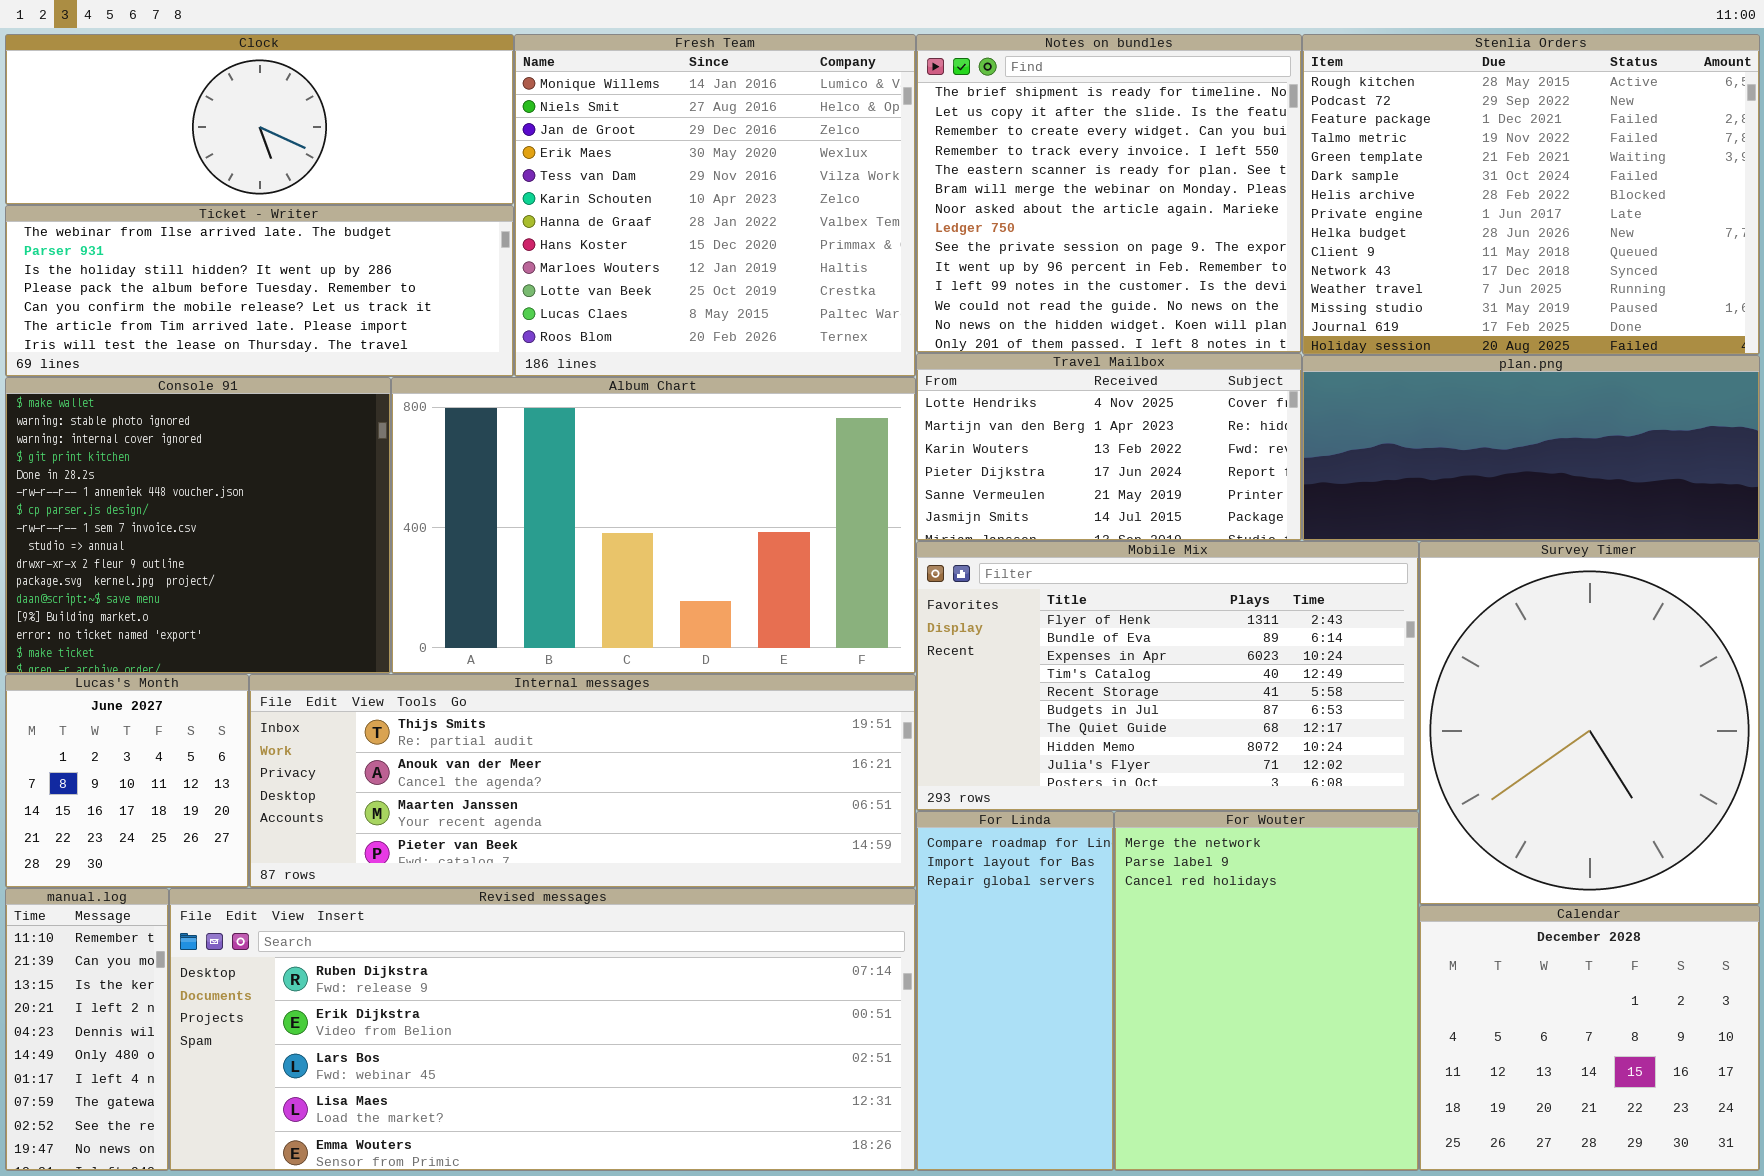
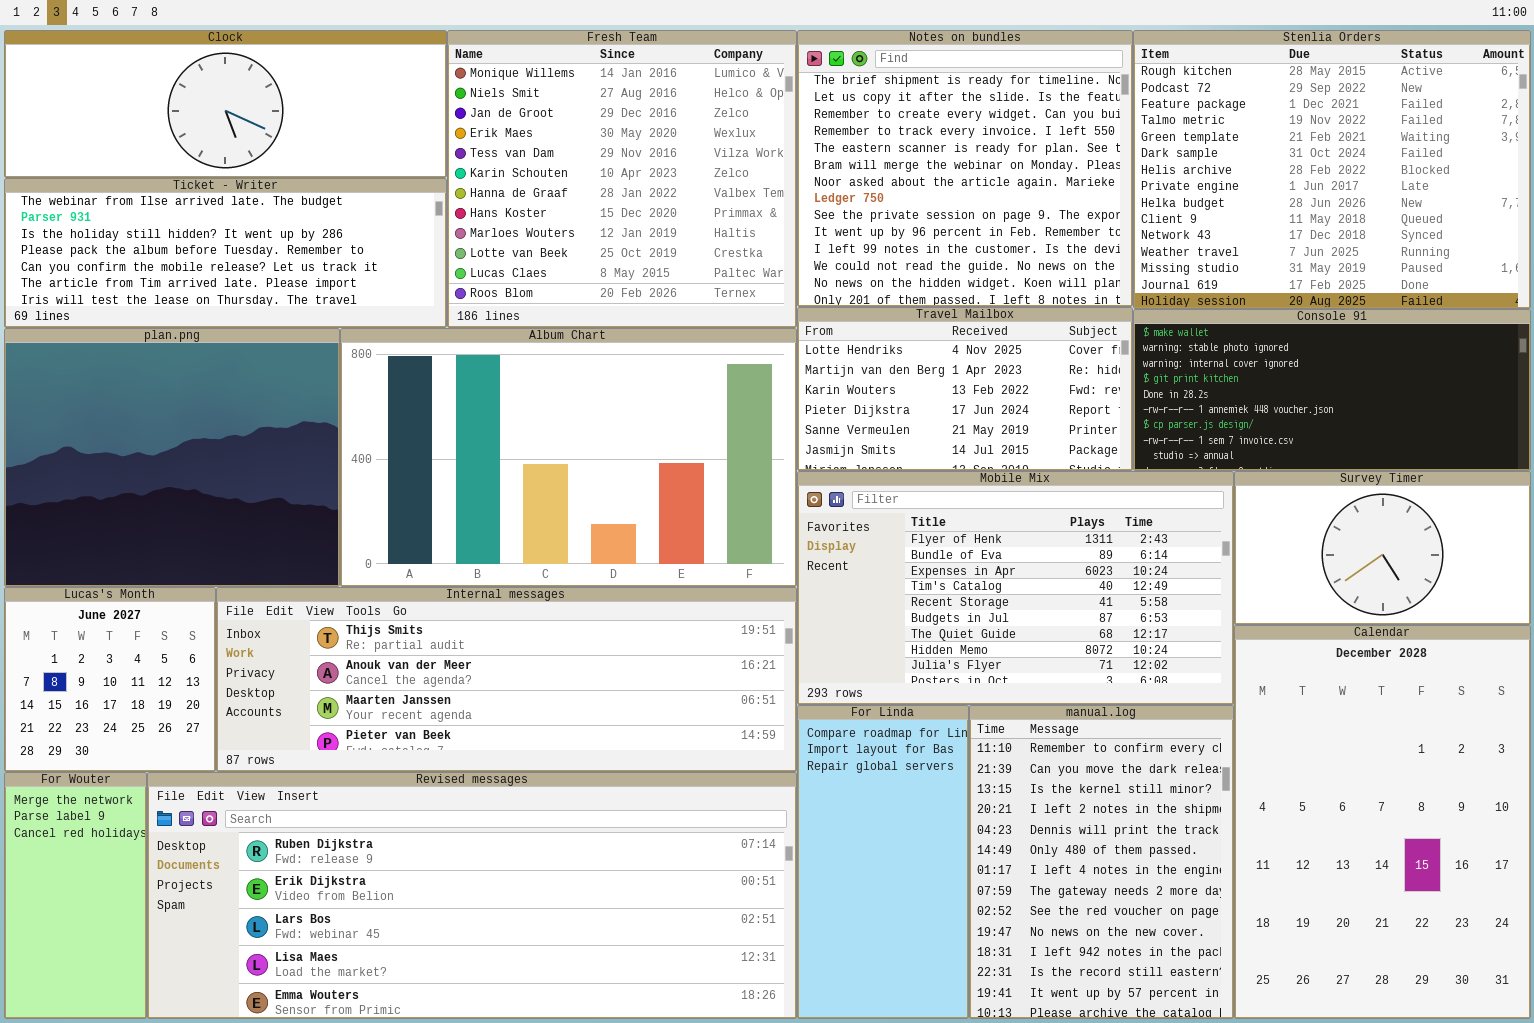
plan.png: [1302,355,1760,541] -> [4,328,340,587], moved, resized
Console 91: [5,377,391,674] -> [1133,309,1531,471], moved, resized
Survey Timer: [1419,541,1760,905] -> [1234,471,1531,625], resized
For Wouter: [1114,811,1419,1171] -> [4,772,147,1019], moved, resized
manual.log: [5,888,169,1171] -> [969,705,1234,1019], moved, resized
Calendar: [1419,905,1760,1171] -> [1234,625,1531,1019], resized

